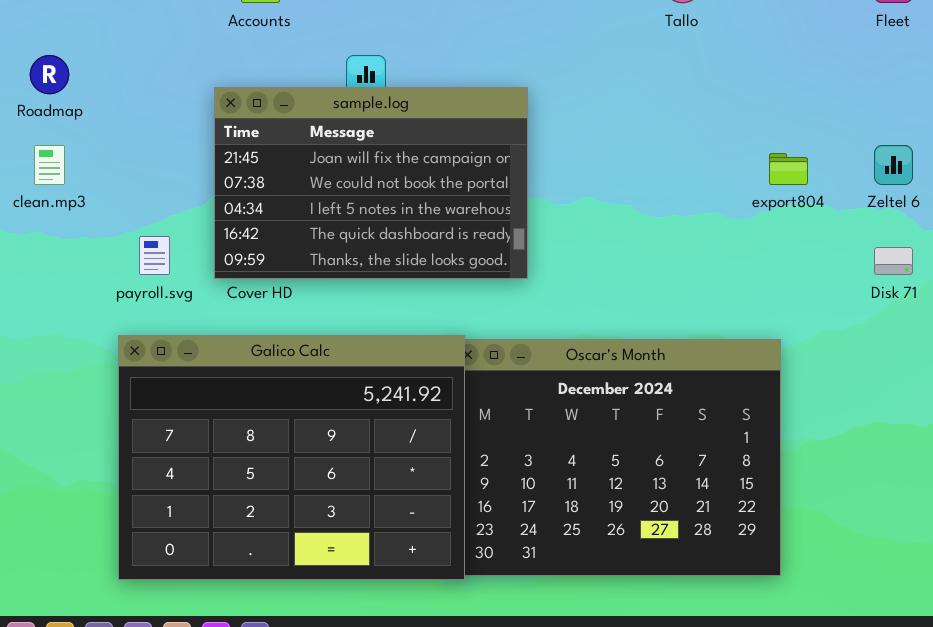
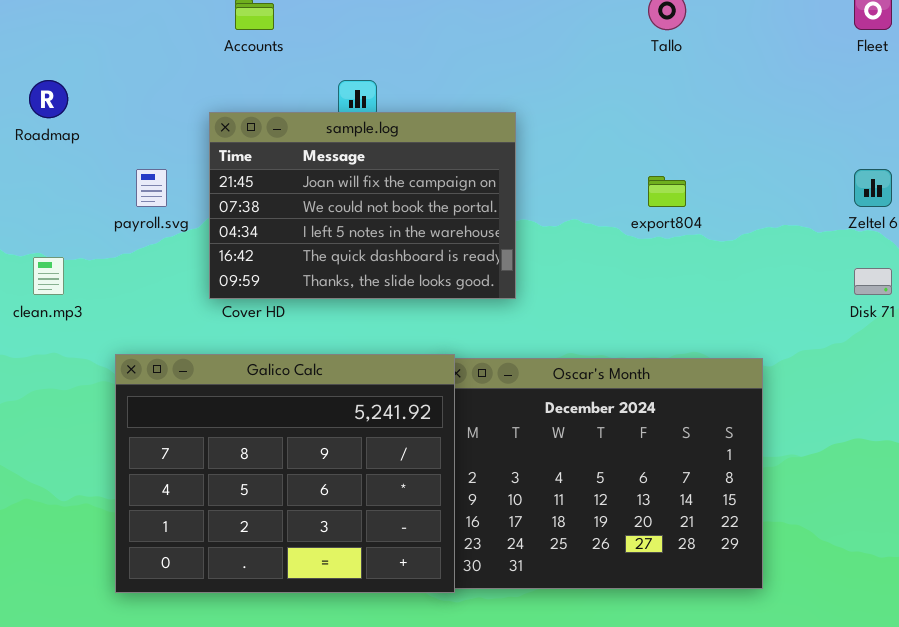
clean.mp3: [34,145,65,185] -> [33,257,64,295], moved
export804: [769,153,808,185] -> [648,176,686,207], moved
payroll.svg: [139,236,170,275] -> [136,169,167,207], moved

